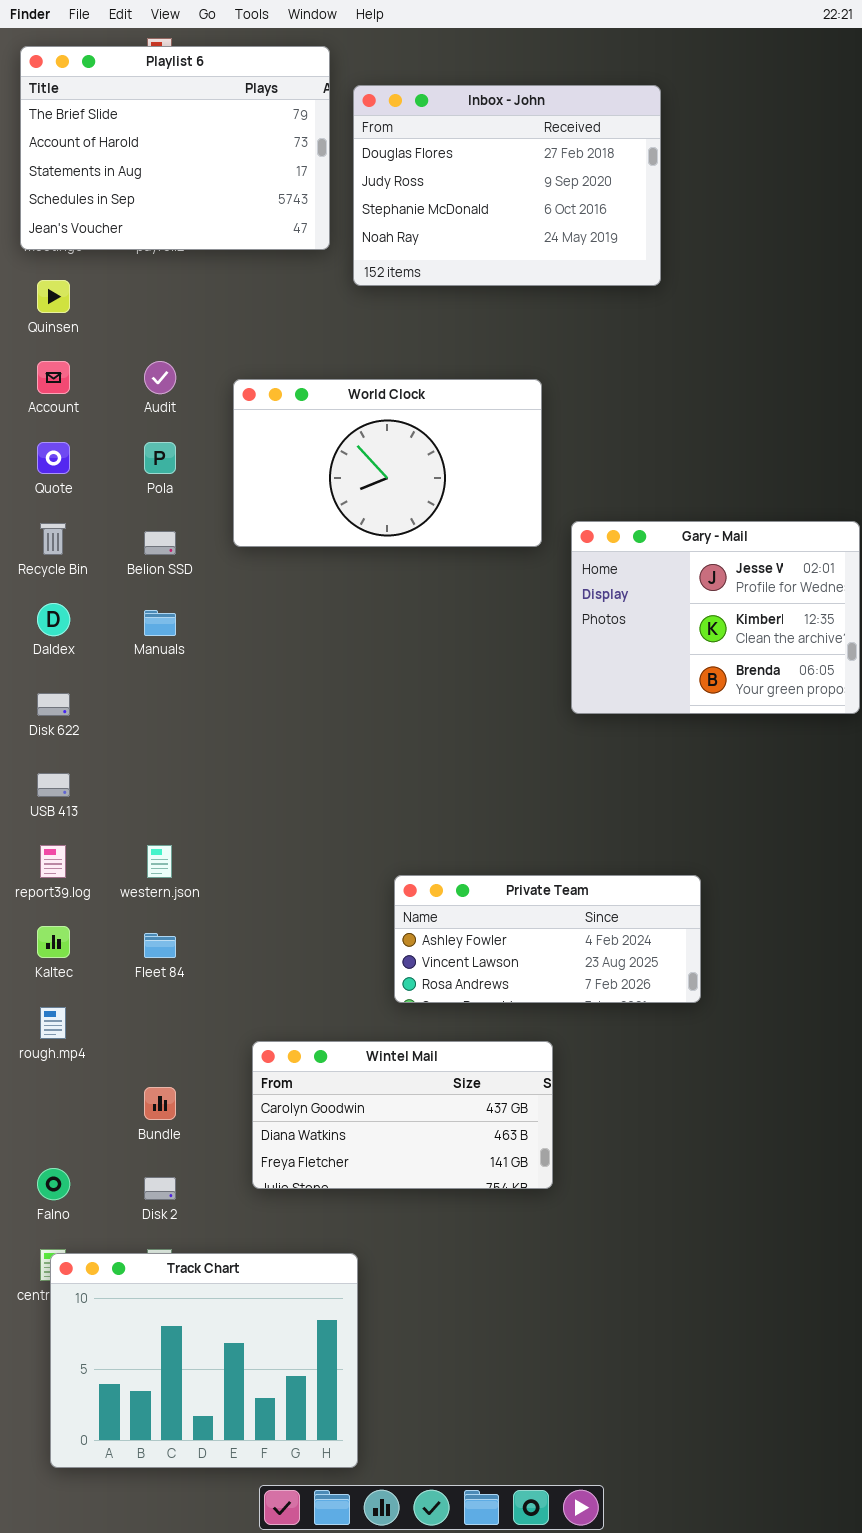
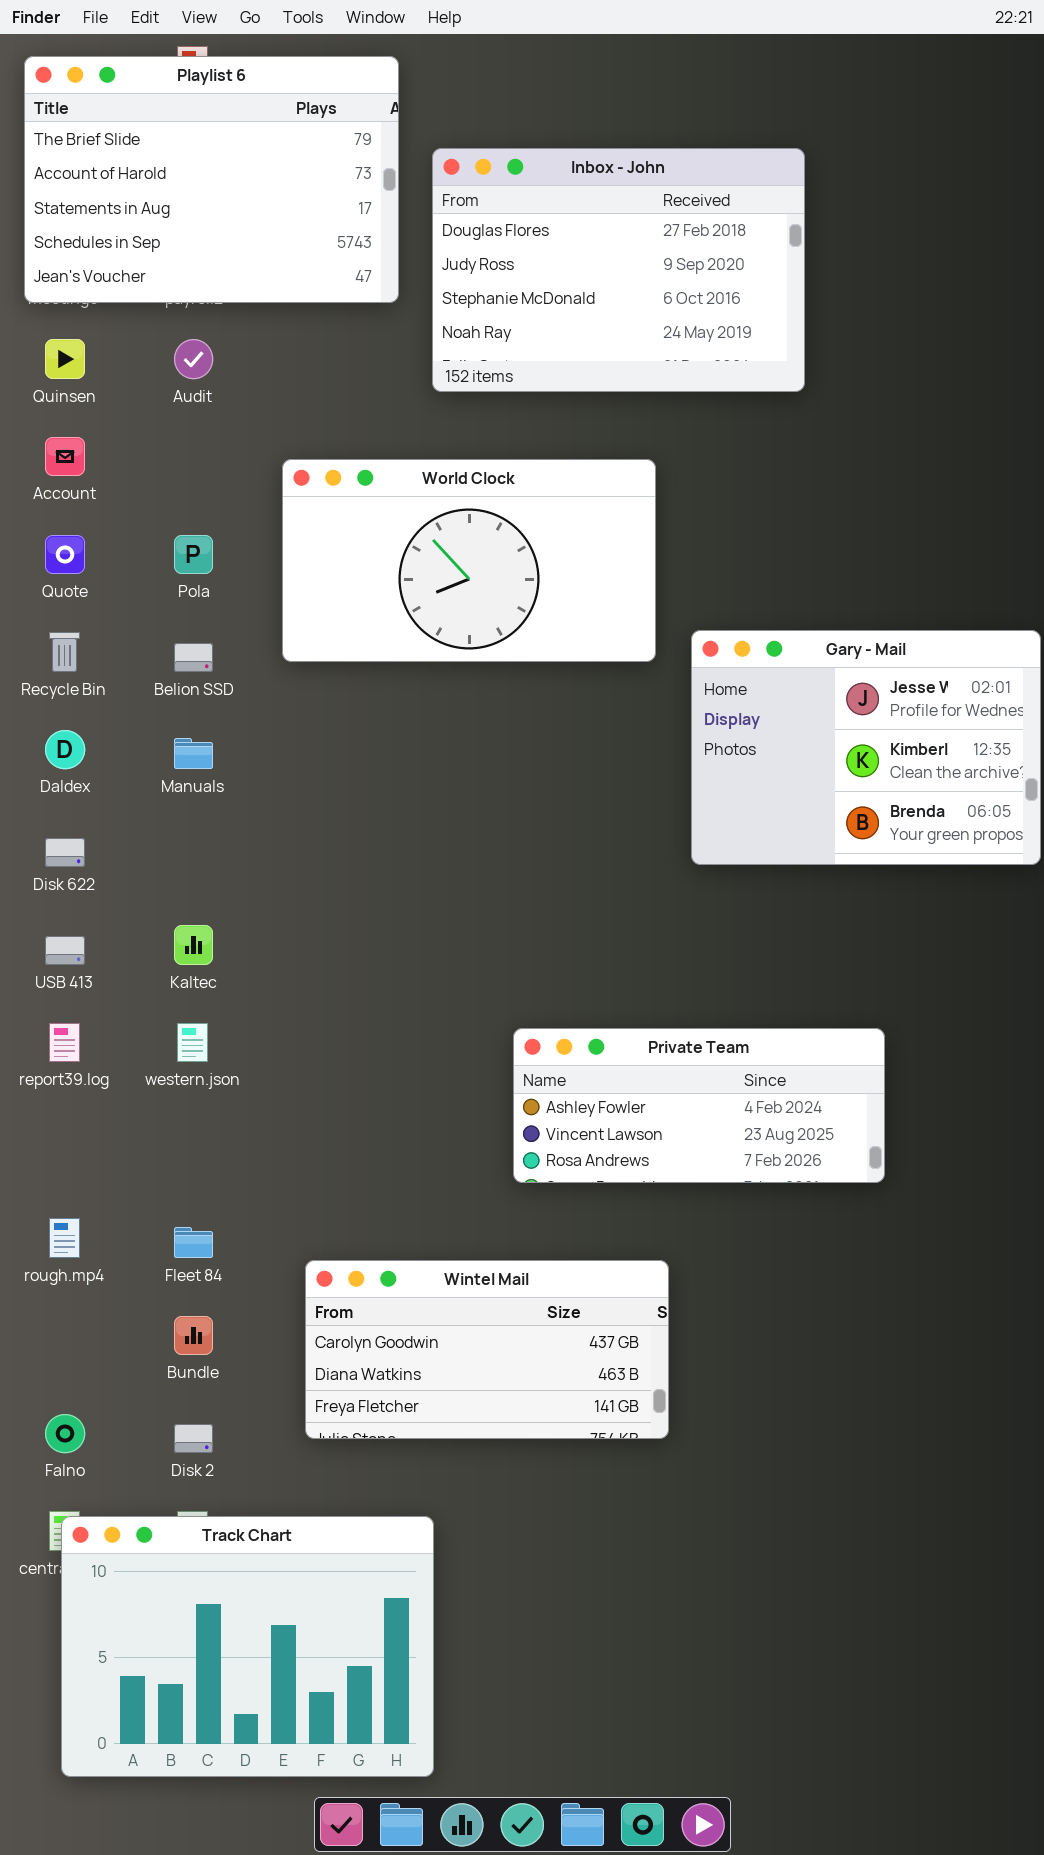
Inbox - John: [353,85,661,286] -> [432,148,805,392], moved
Audit: [144,361,176,394] -> [174,339,213,379], moved
Private Team: [394,875,701,1003] -> [513,1028,885,1183], moved
Kaltec: [37,926,70,958] -> [174,925,213,965], moved
Fleet 84: [144,933,176,958] -> [174,1227,213,1258], moved

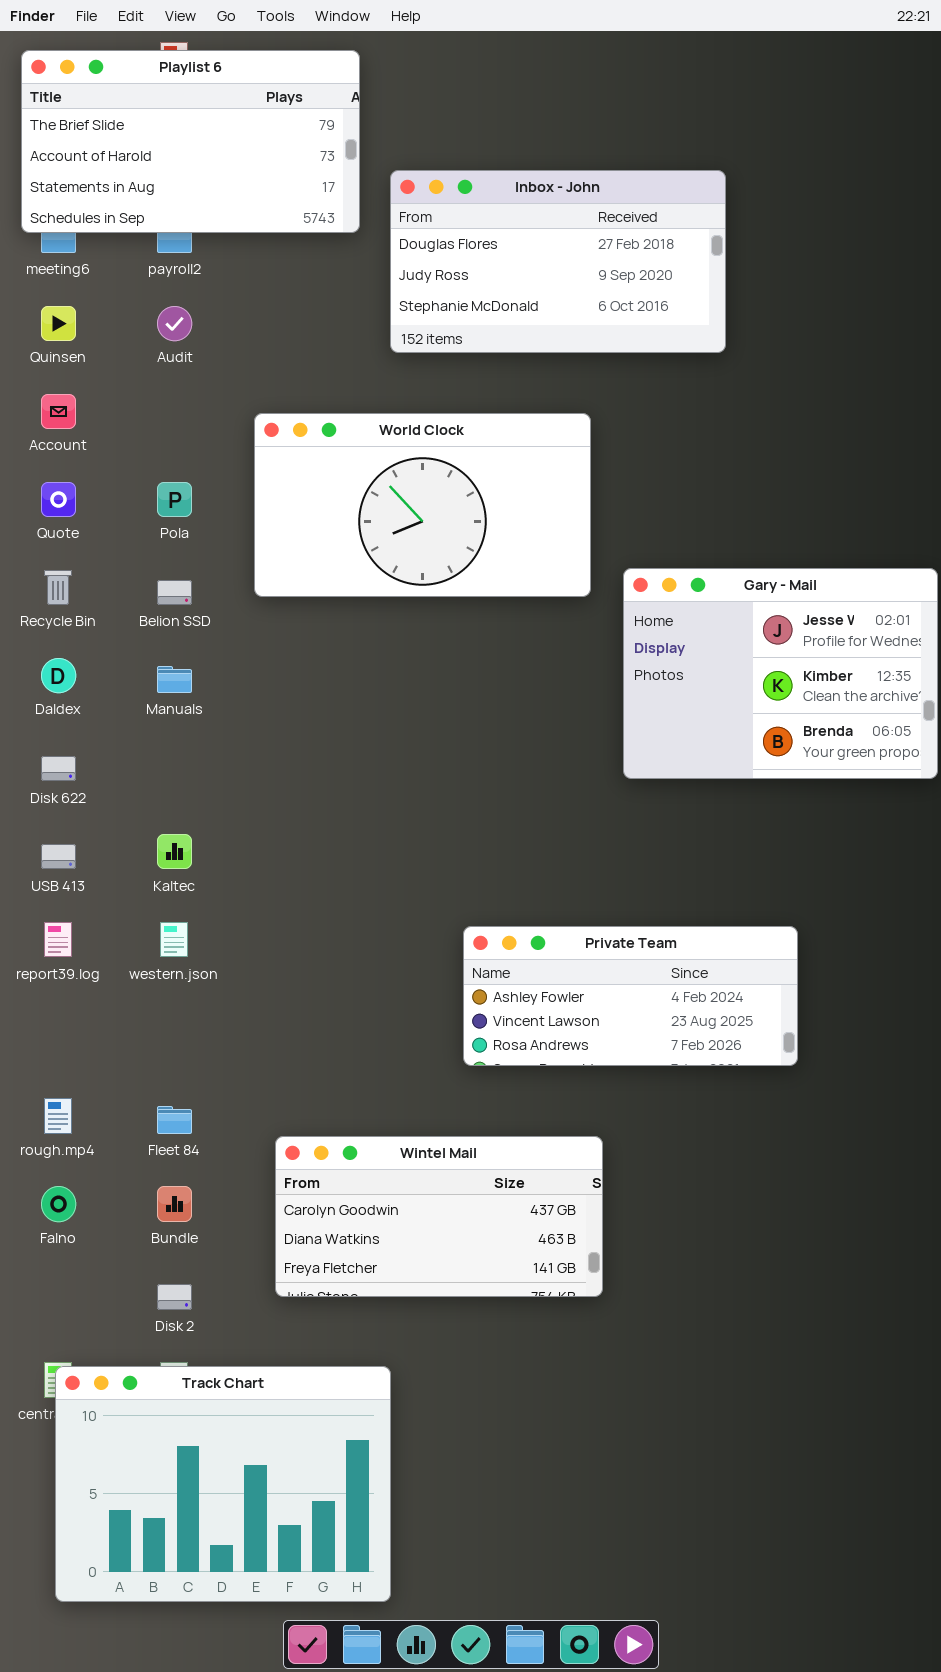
Playlist 6: [24,56,399,303] -> [21,50,360,233], resized
Inbox - John: [432,148,805,392] -> [390,170,726,353], resized
Falno: [45,1414,85,1453] -> [41,1186,76,1222], moved

